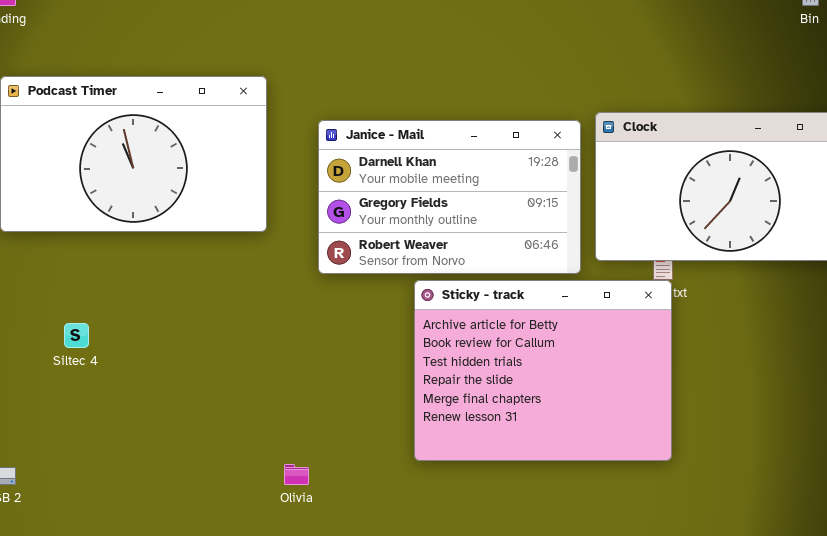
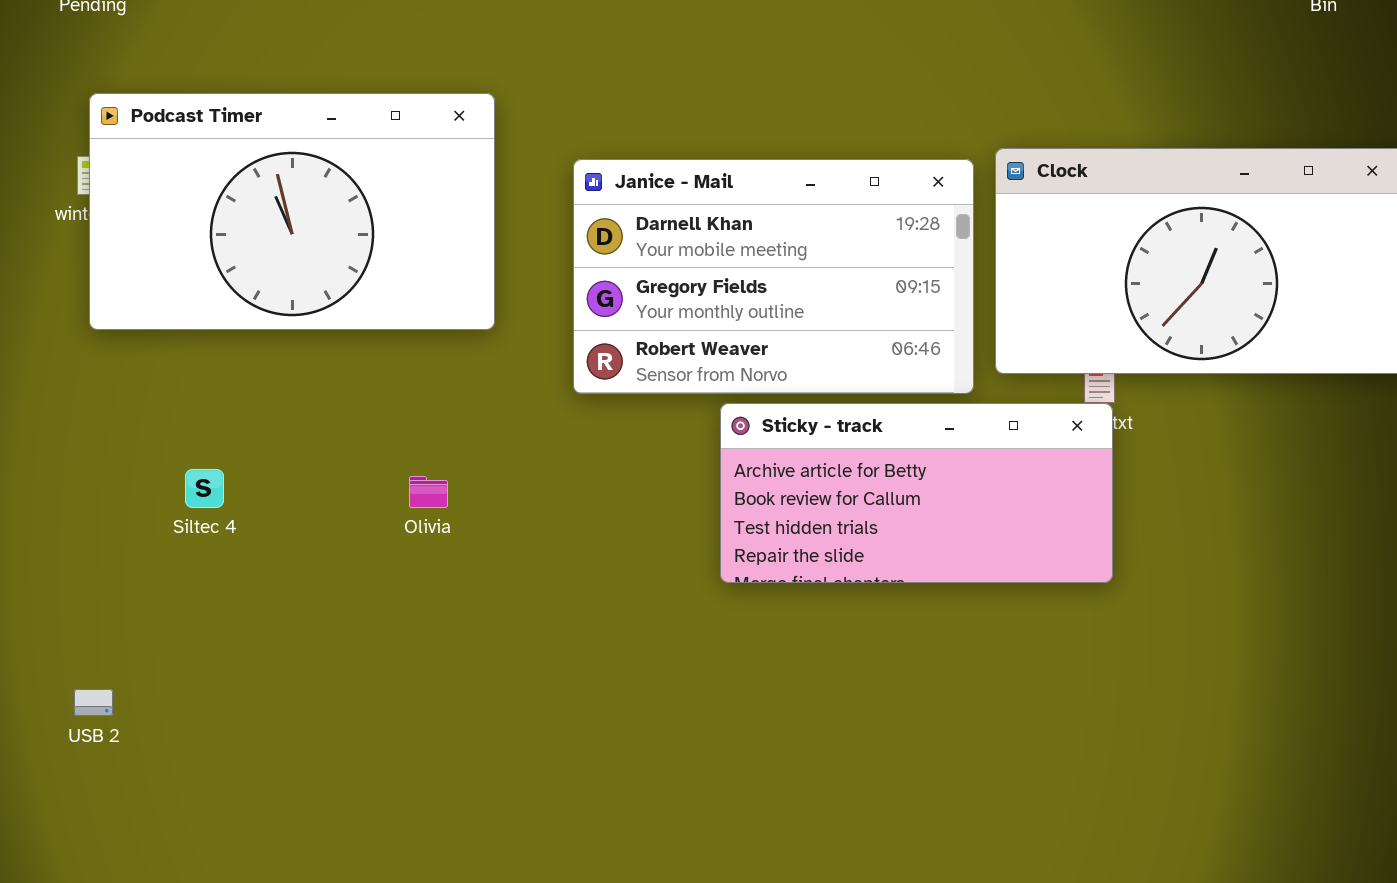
Sticky - track: [414,280,672,461] -> [720,403,1113,583], resized
Olivia: [284,464,309,485] -> [409,476,448,508], moved

